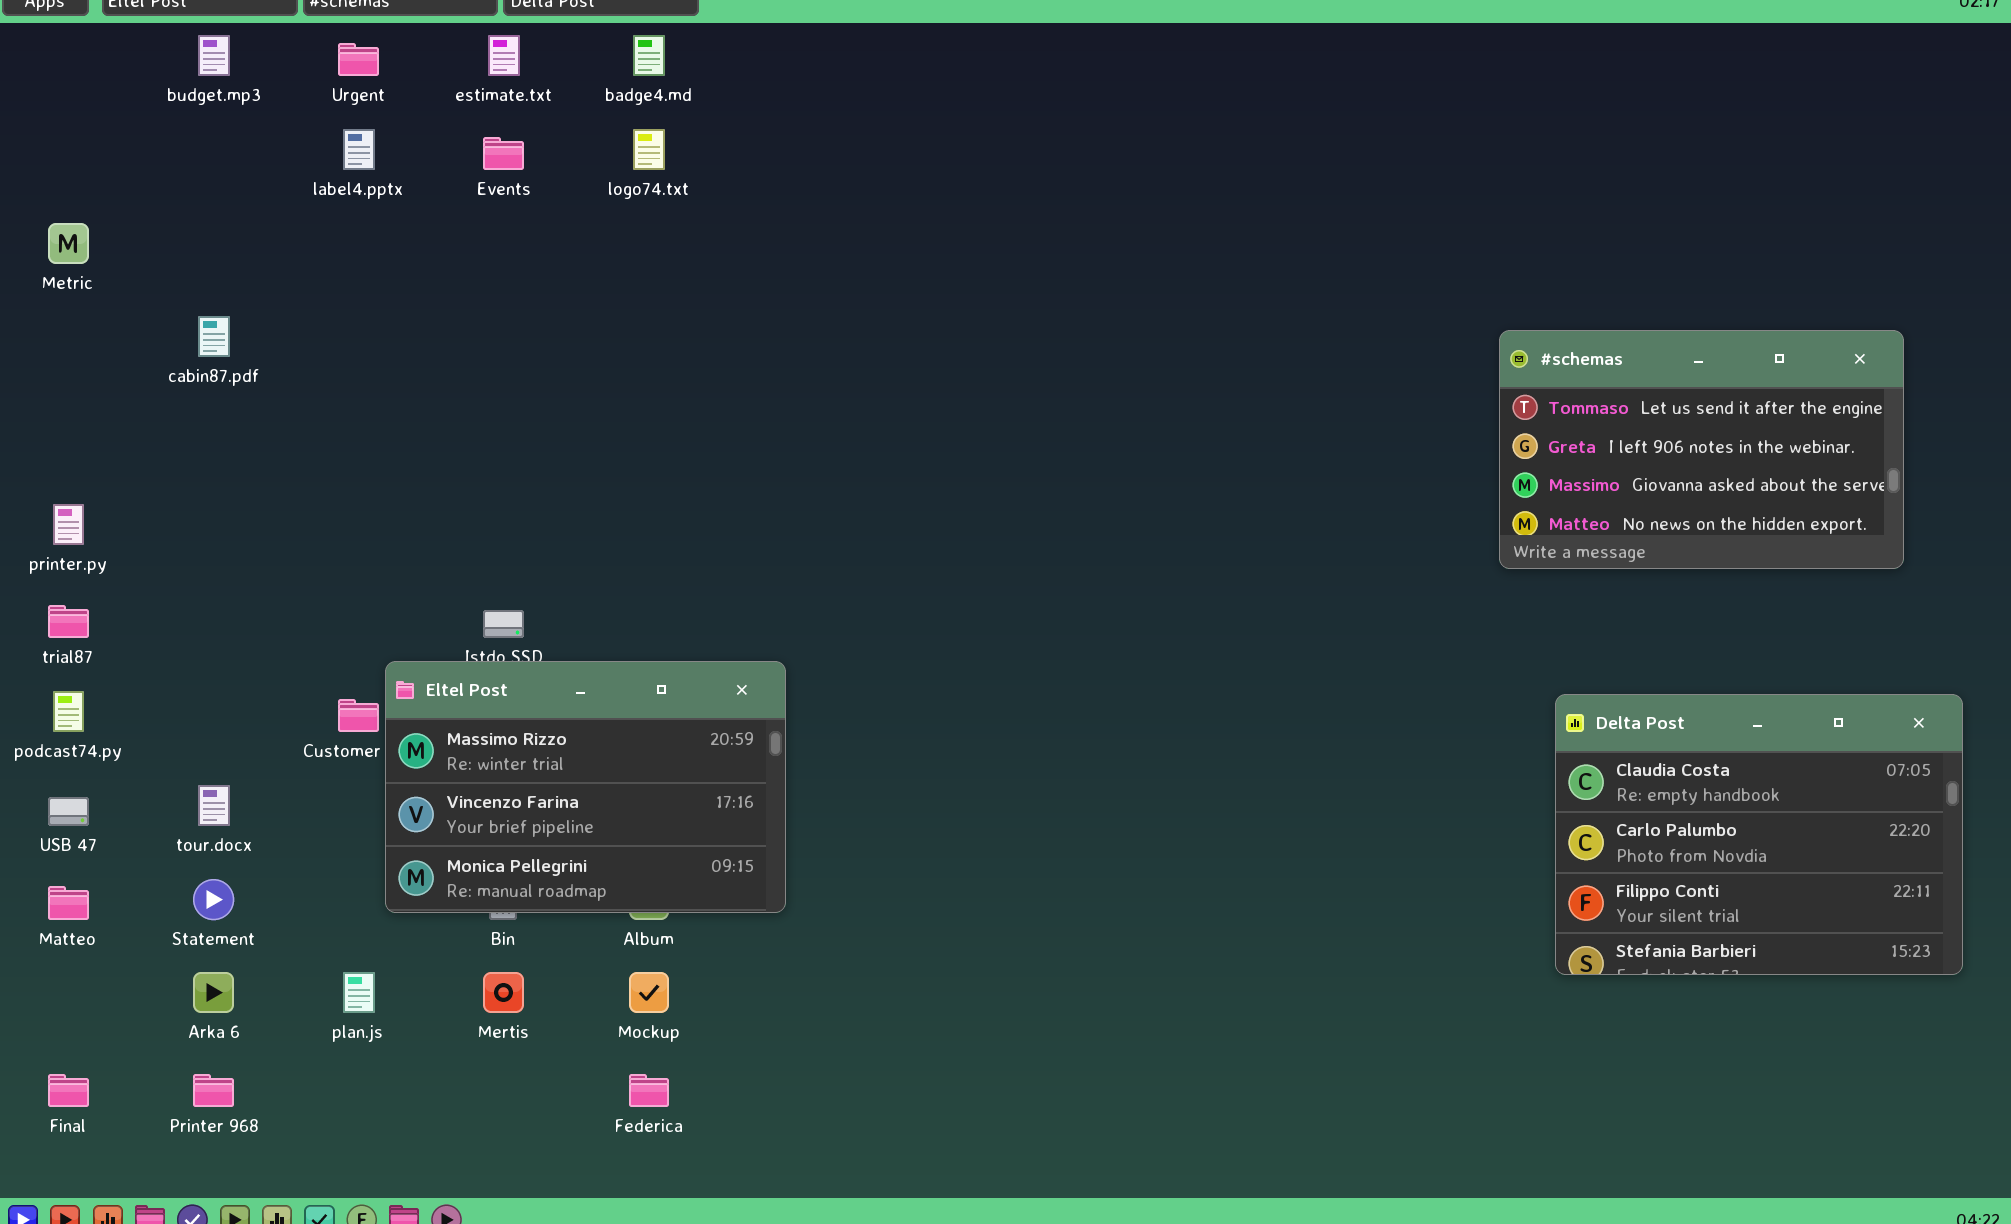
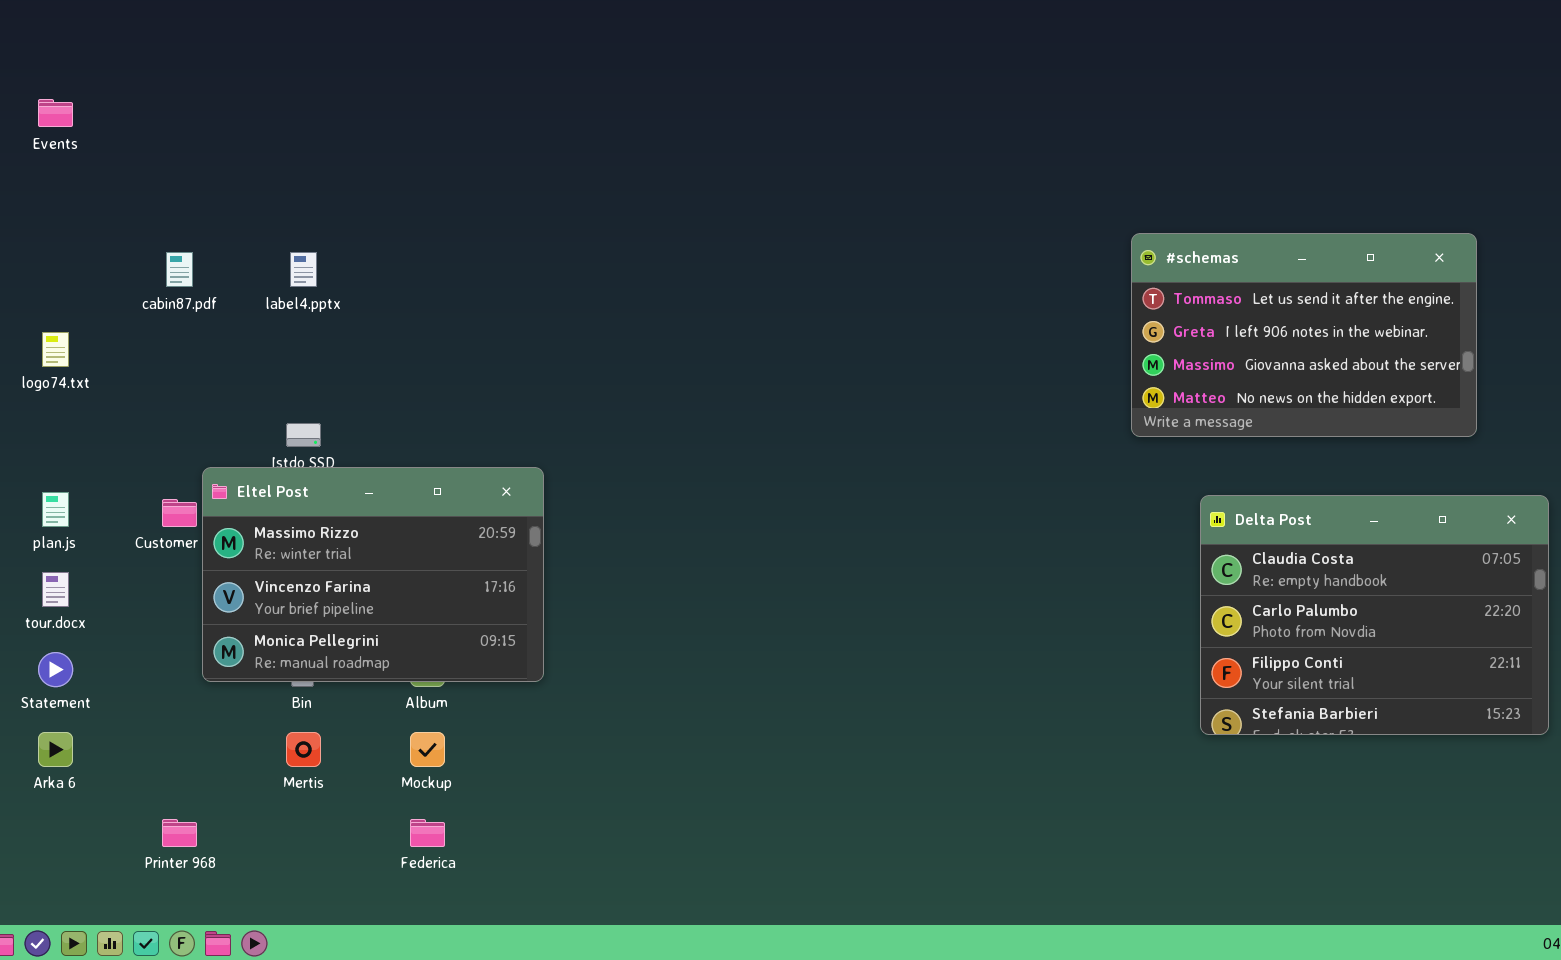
label4.pptx: [343,129,375,170] -> [290,252,317,287], moved
logo74.txt: [633,129,665,170] -> [42,332,69,367], moved
Events: [483,137,524,170] -> [38,99,73,127], moved
cabin87.pdf: [198,316,230,357] -> [166,252,193,287], moved
#schemas: [1499,330,1904,569] -> [1131,233,1477,437], moved
plan.js: [343,972,375,1013] -> [42,492,69,527], moved
Printer 968: [193,1074,234,1107] -> [162,819,197,847], moved

